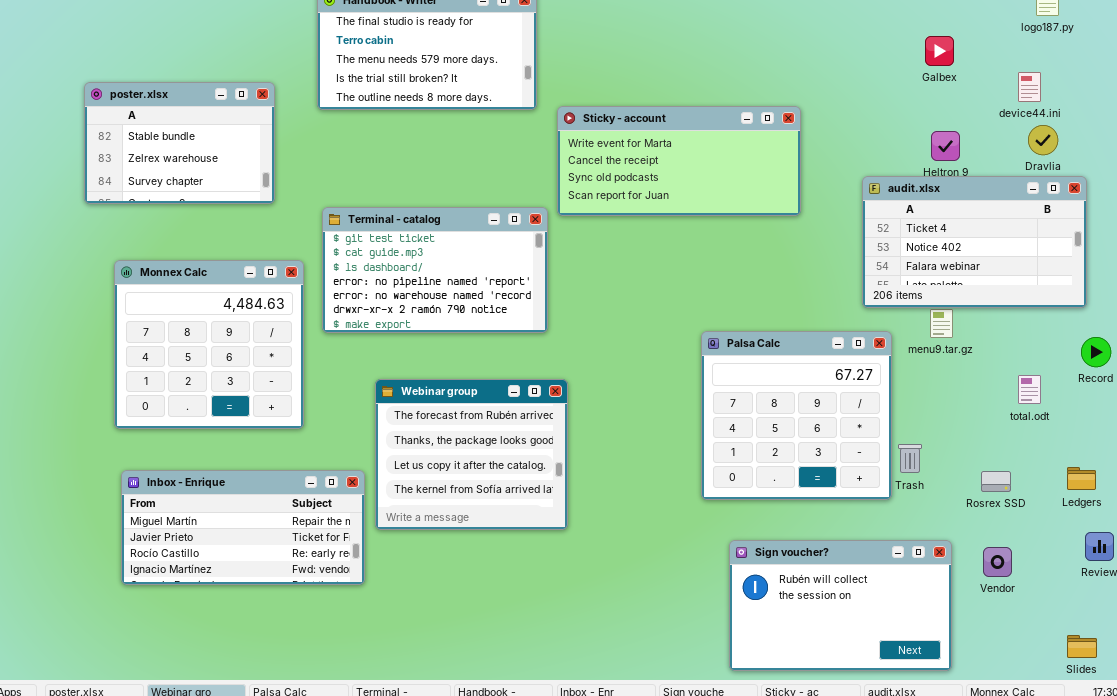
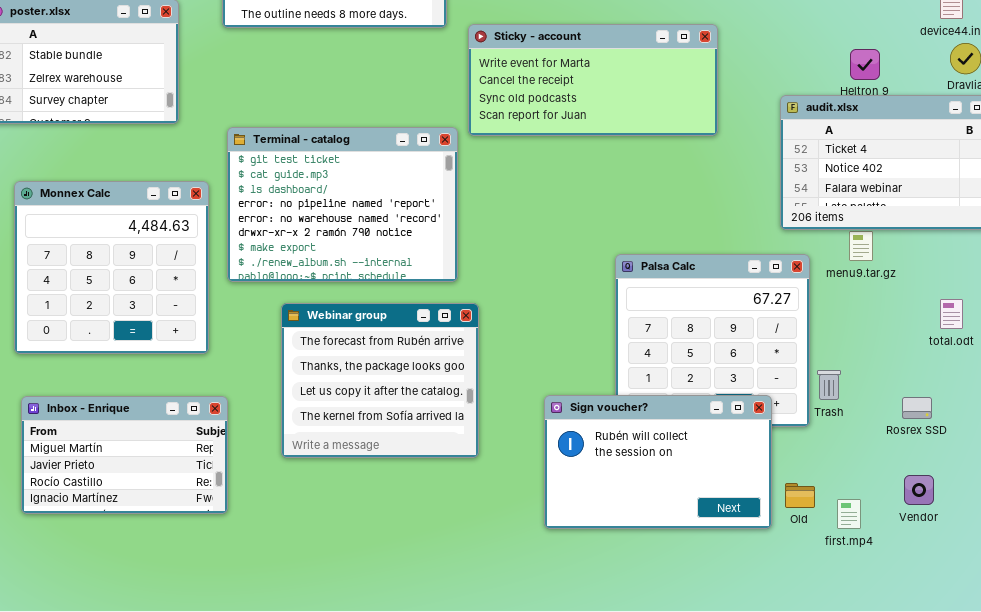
Terminal - catalog: [322,207,548,333] -> [227,127,458,282], resized
Inbox - Enrique: [121,470,365,585] -> [21,396,228,514], resized
Sign voucher?: [729,540,952,671] -> [544,395,772,529], moved

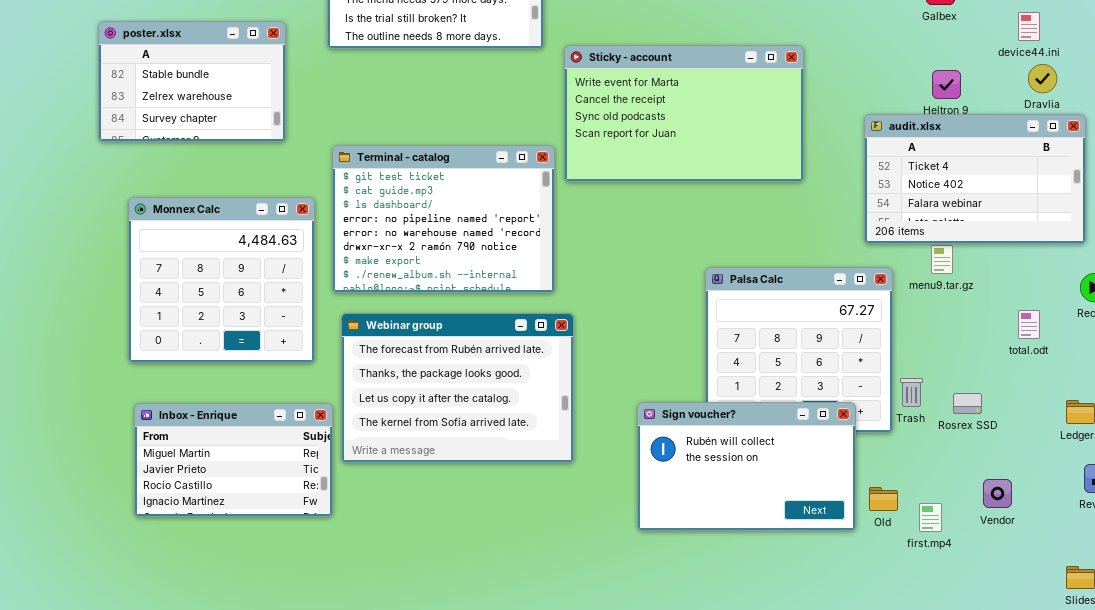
Sticky - account: [468,24,718,136] -> [564,45,804,182], resized
Webinar group: [281,303,479,458] -> [341,313,574,463], resized
Rosrex SSD: [902,397,932,419] -> [953,393,982,414], moved

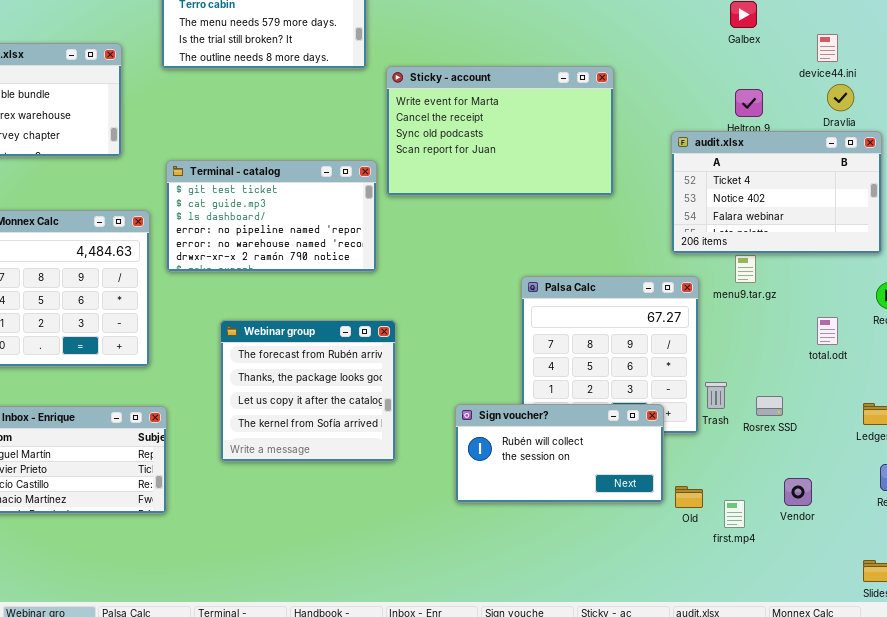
Terminal - catalog: [332,145,555,293] -> [166,160,377,272], resized
Webinar group: [341,313,574,463] -> [220,320,396,462], resized
Sign voucher?: [637,402,856,531] -> [455,404,664,503], resized

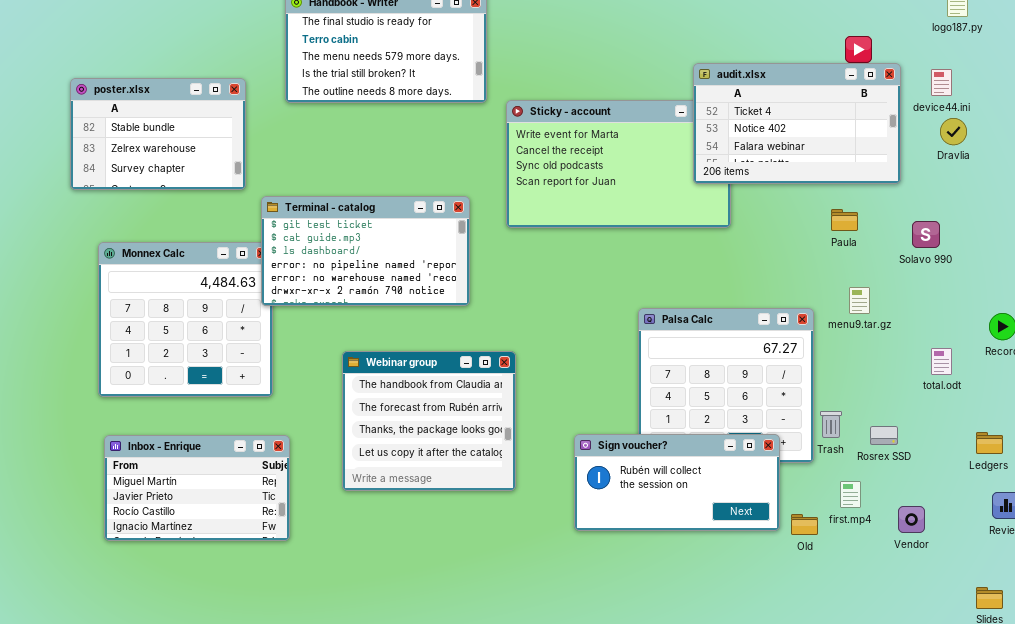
audit.xlsx: [671,131,882,254] -> [693,63,901,184], moved
Terminal - catalog: [166,160,377,272] -> [261,196,470,306], moved
Webinar group: [220,320,396,462] -> [342,351,516,491], scrolled up 1 row
first.mp4: [724,500,745,528] -> [840,481,861,508], moved

